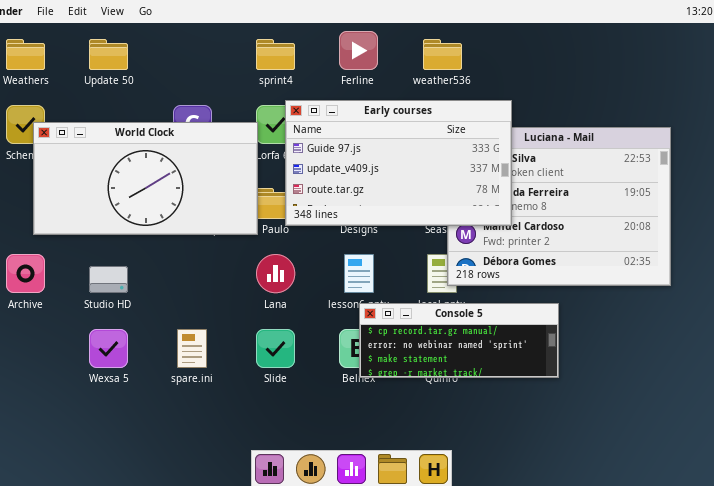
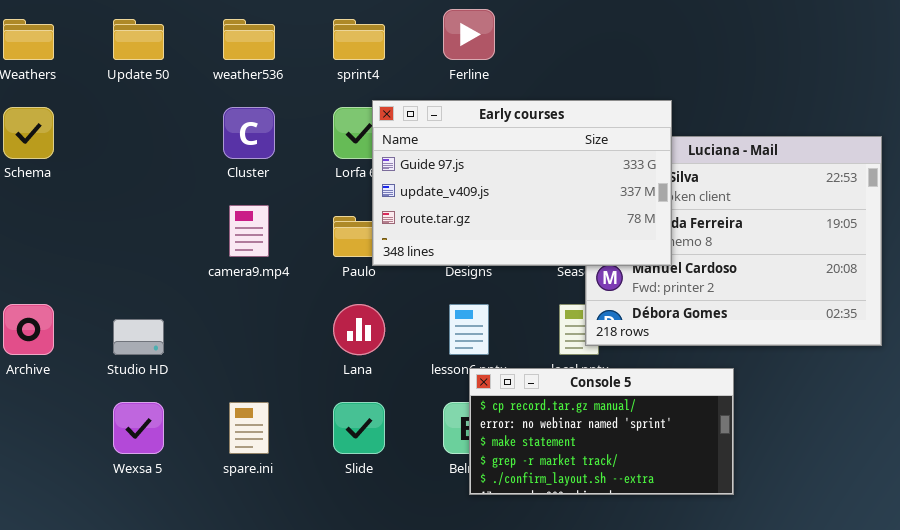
weather536: [423,39,462,70] -> [223,19,275,60], moved
World Clock: [33,122,258,235] -> none, closed
Console 5: [359,303,559,378] -> [469,368,734,495], resized

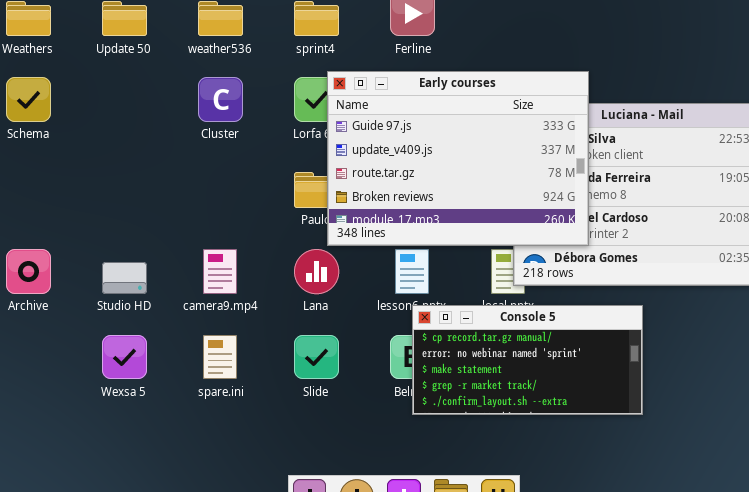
Early courses: [372,100,672,266] -> [327,71,589,246], resized
camera9.mp4: [229,205,269,257] -> [203,249,237,294], moved

